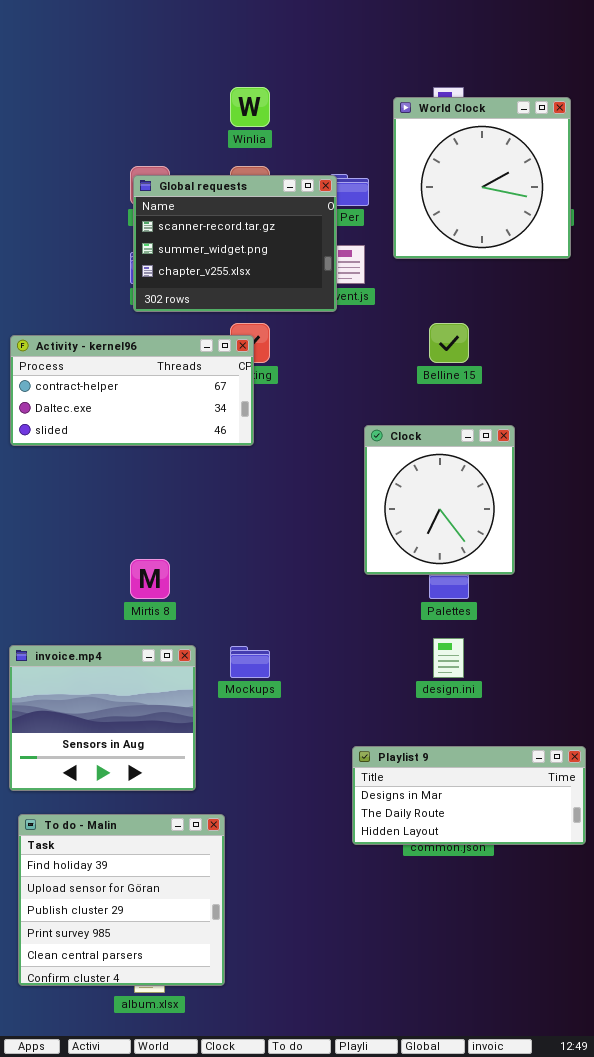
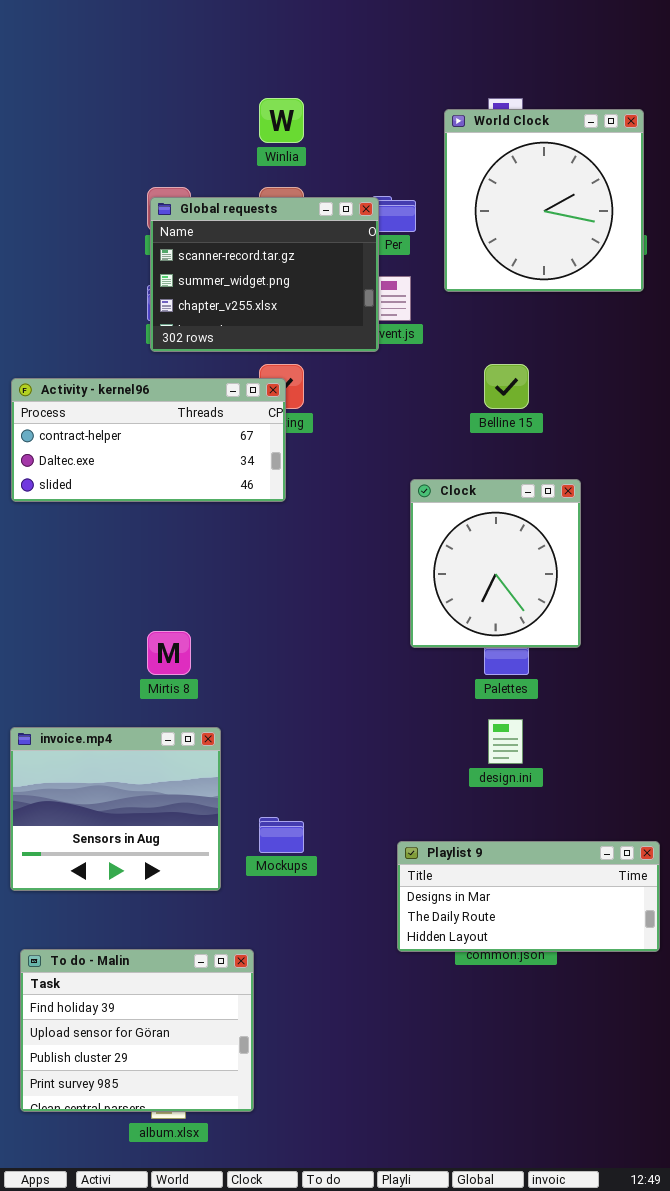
Mockups: [230,646,270,678] -> [259,817,304,853], moved
To do - Malin: [18,814,225,986] -> [20,949,254,1112], resized

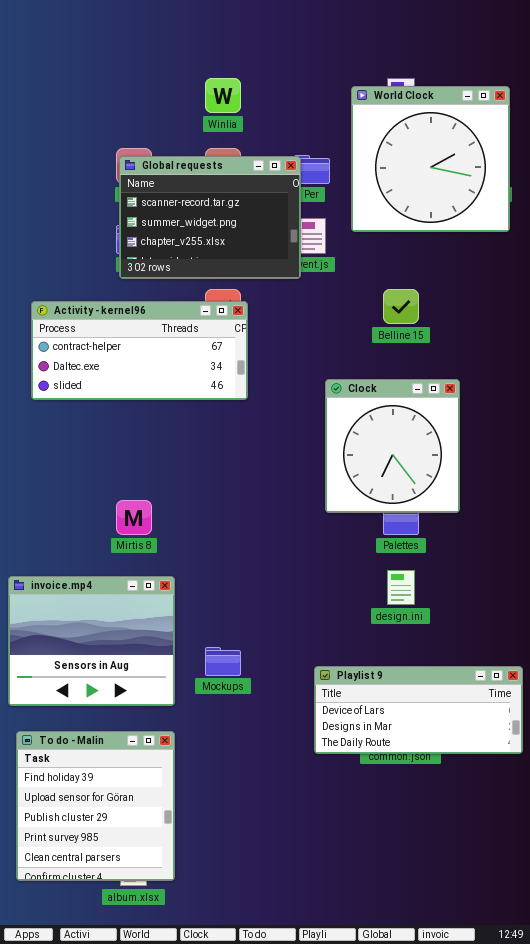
Activity - kernel96: [11,378,286,502] -> [31,301,248,400], moved
Playlist 9: [397,841,660,952] -> [314,666,523,754], scrolled up 1 row
To do - Malin: [20,949,254,1112] -> [16,731,175,881], resized

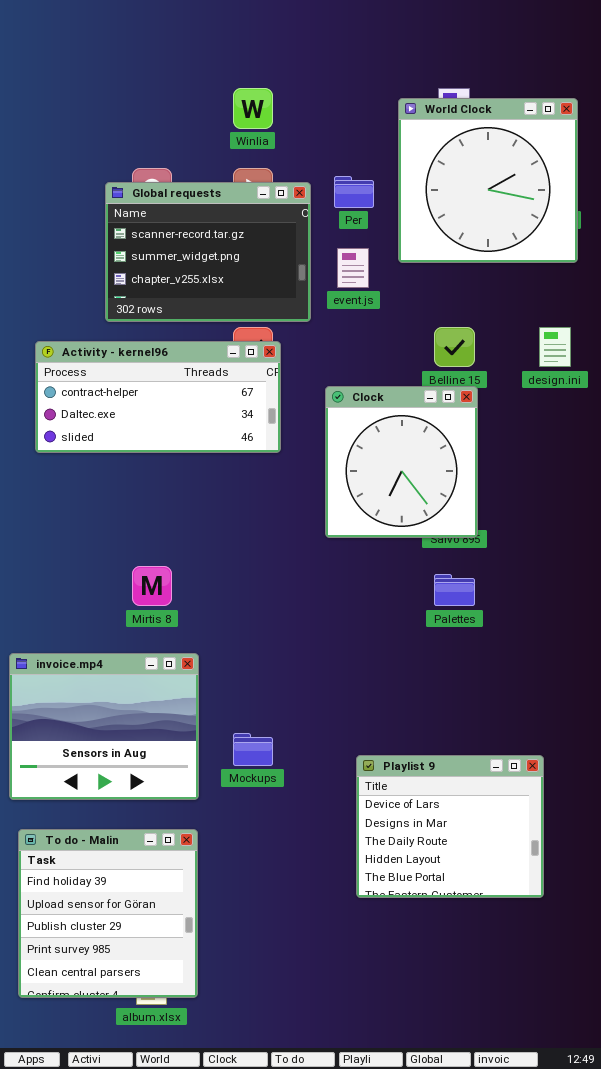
Global requests: [119,156,301,279] -> [105,182,311,322], moved
Clock: [325,379,460,513] -> [325,386,478,538], moved
design.ini: [387,570,415,605] -> [539,327,571,367], moved
Playlist 9: [314,666,523,754] -> [356,755,544,898], resized

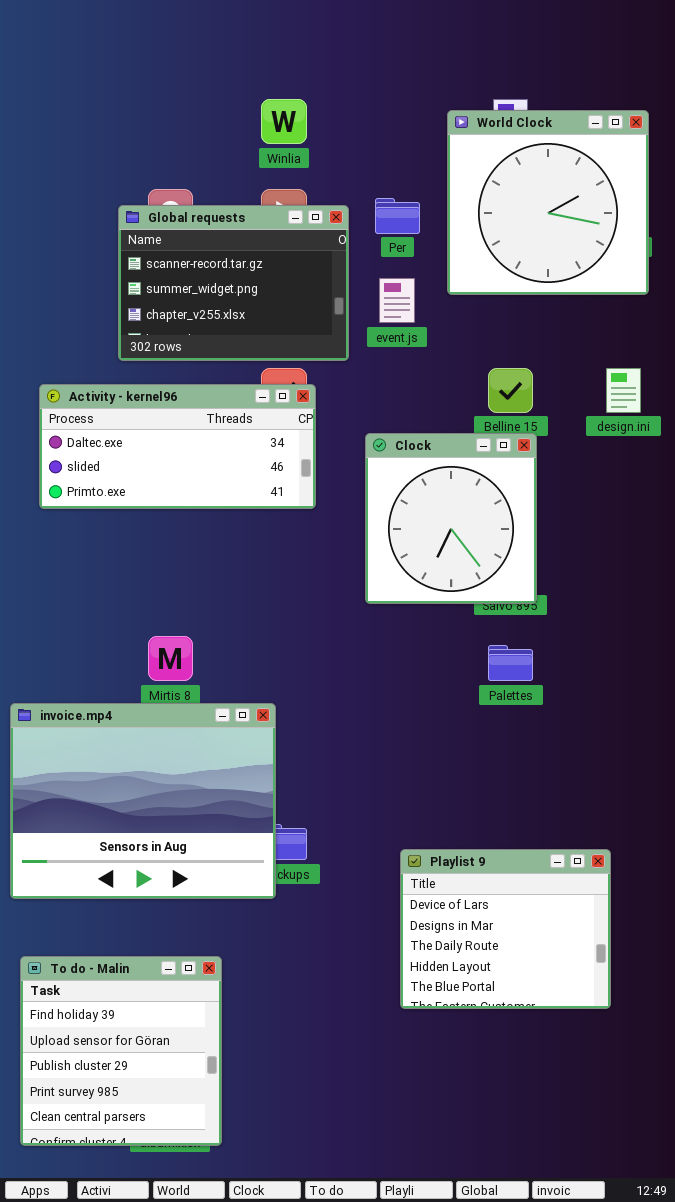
Activity - kernel96: [35,341,281,453] -> [39,384,316,509], scrolled down 1 row
invoice.mp4: [9,653,199,800] -> [10,703,276,899], resized
To do - Malin: [18,829,198,998] -> [20,956,222,1146], moved

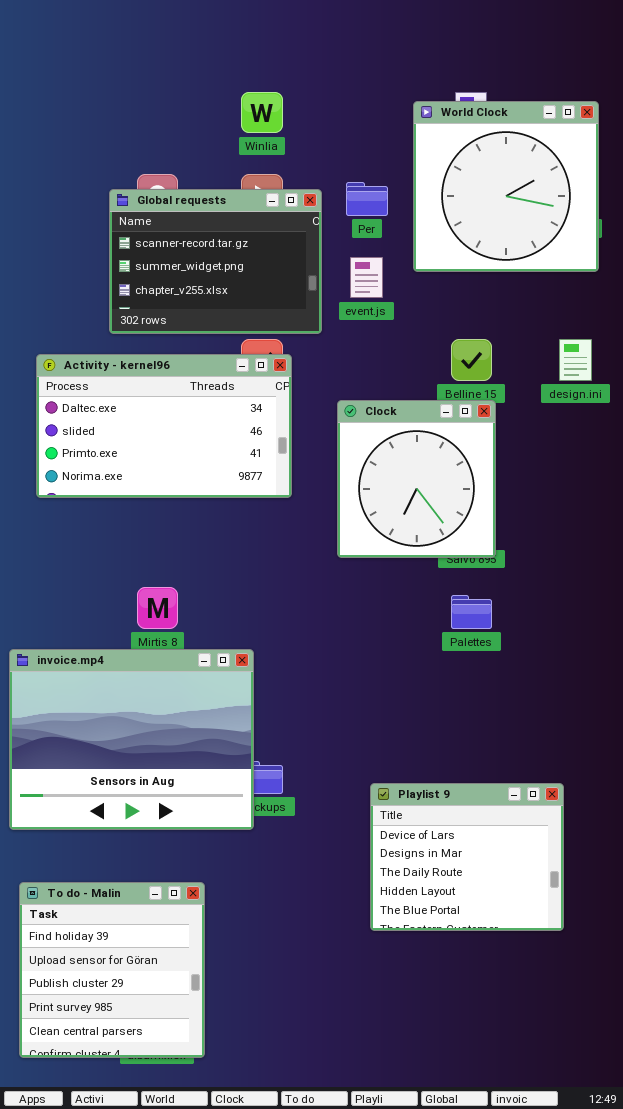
Activity - kernel96: [39,384,316,509] -> [36,354,292,498], resized

